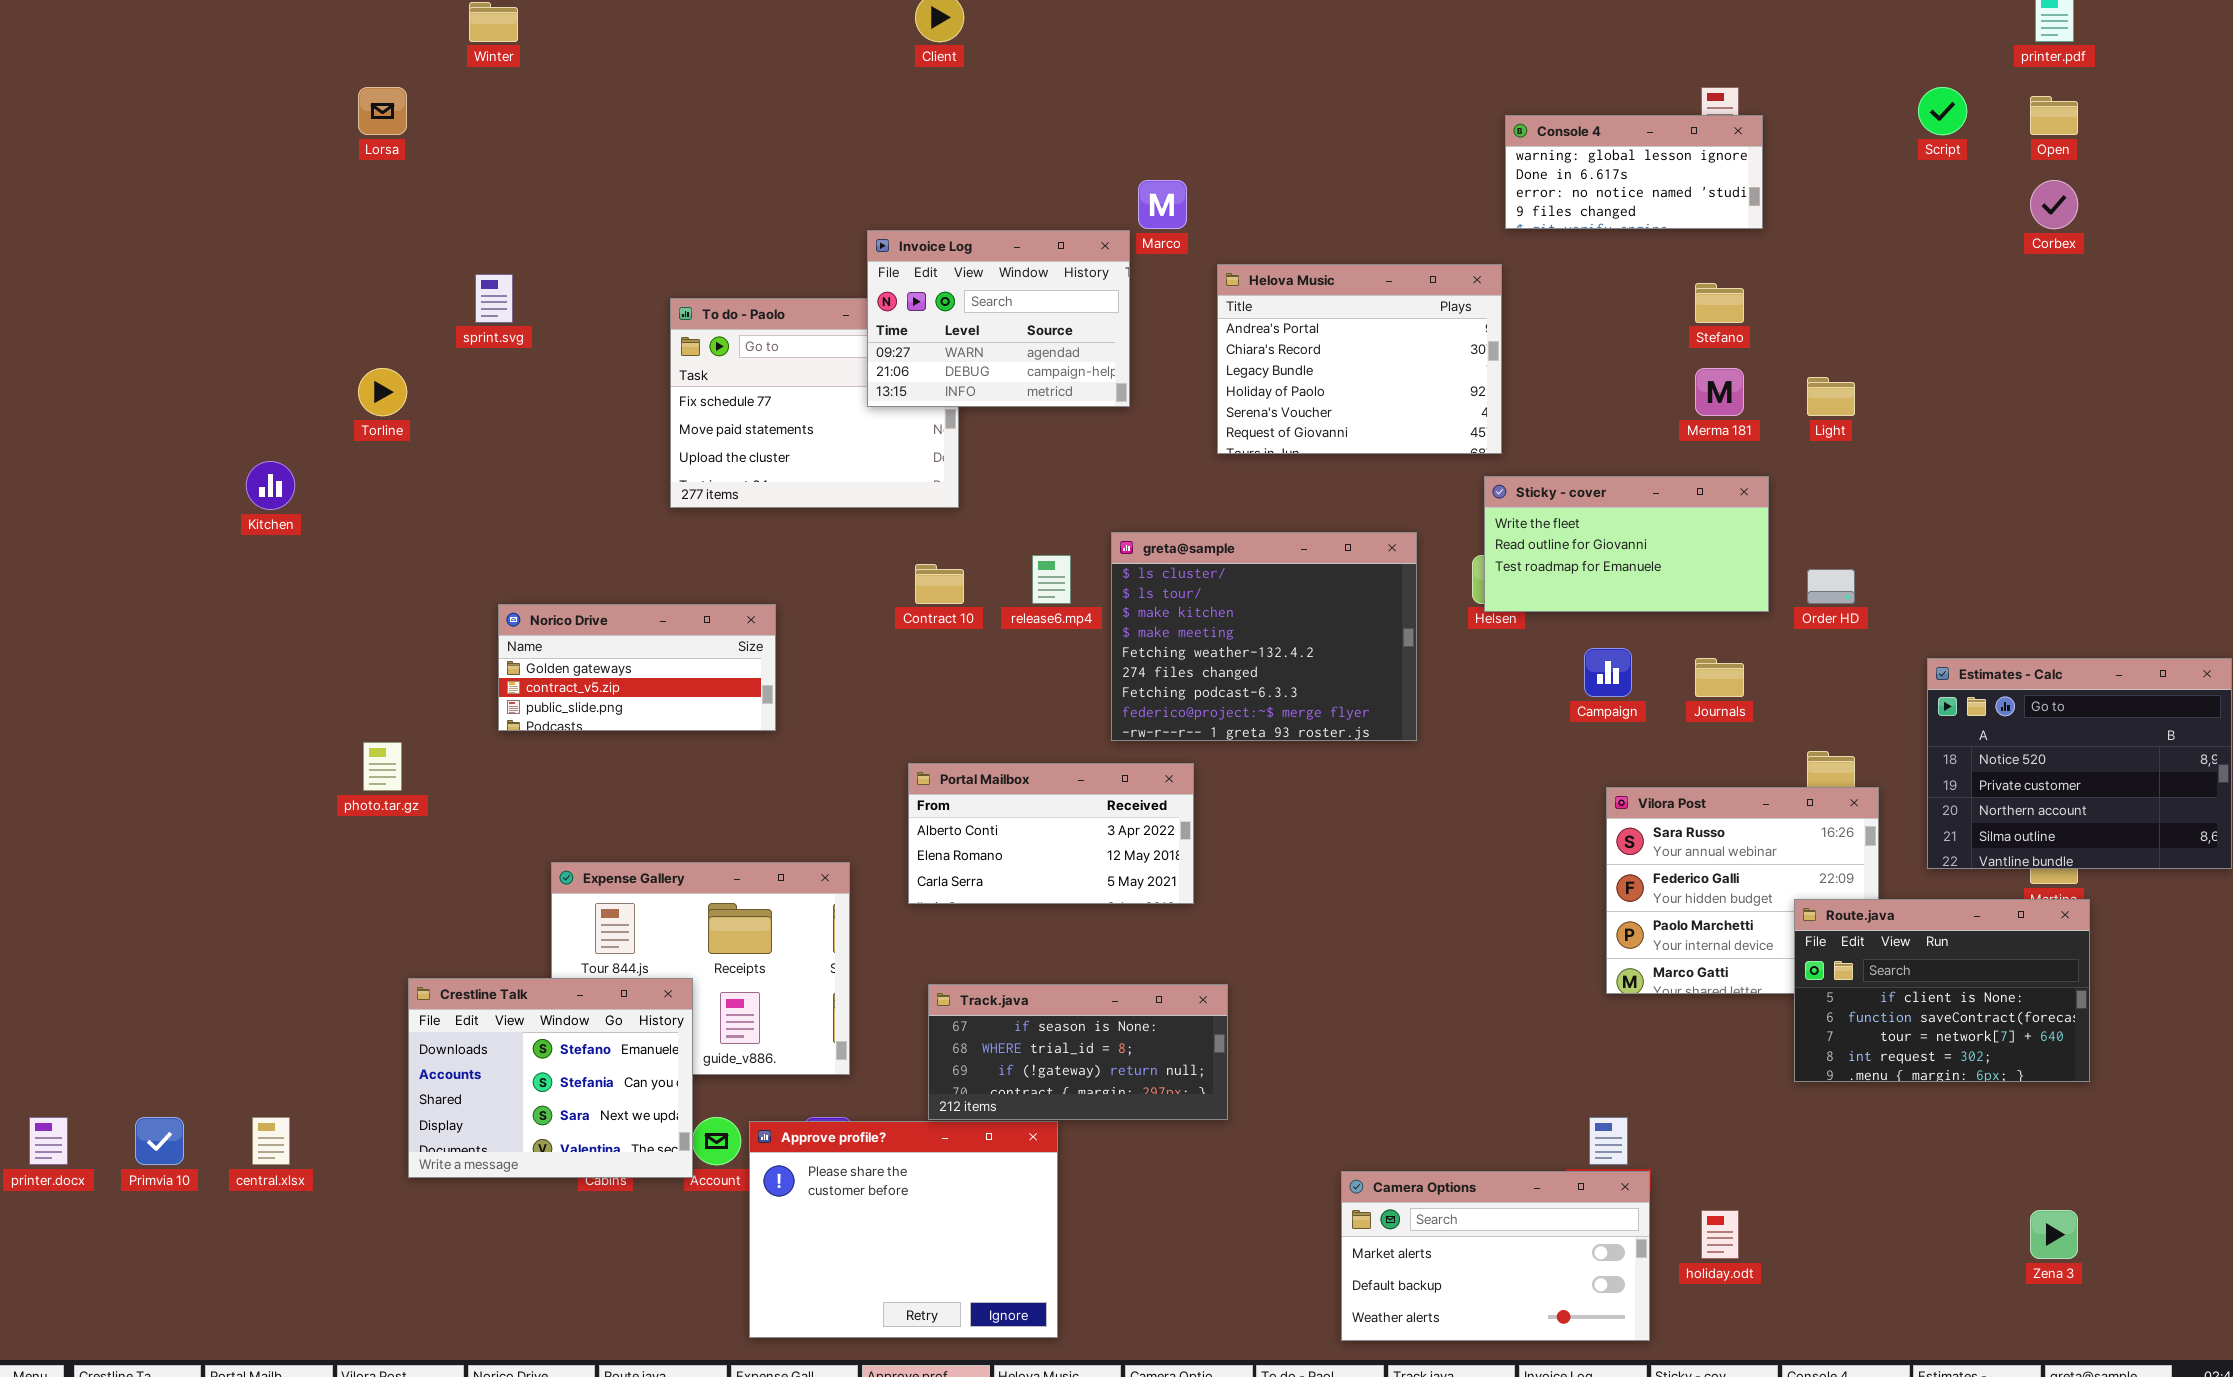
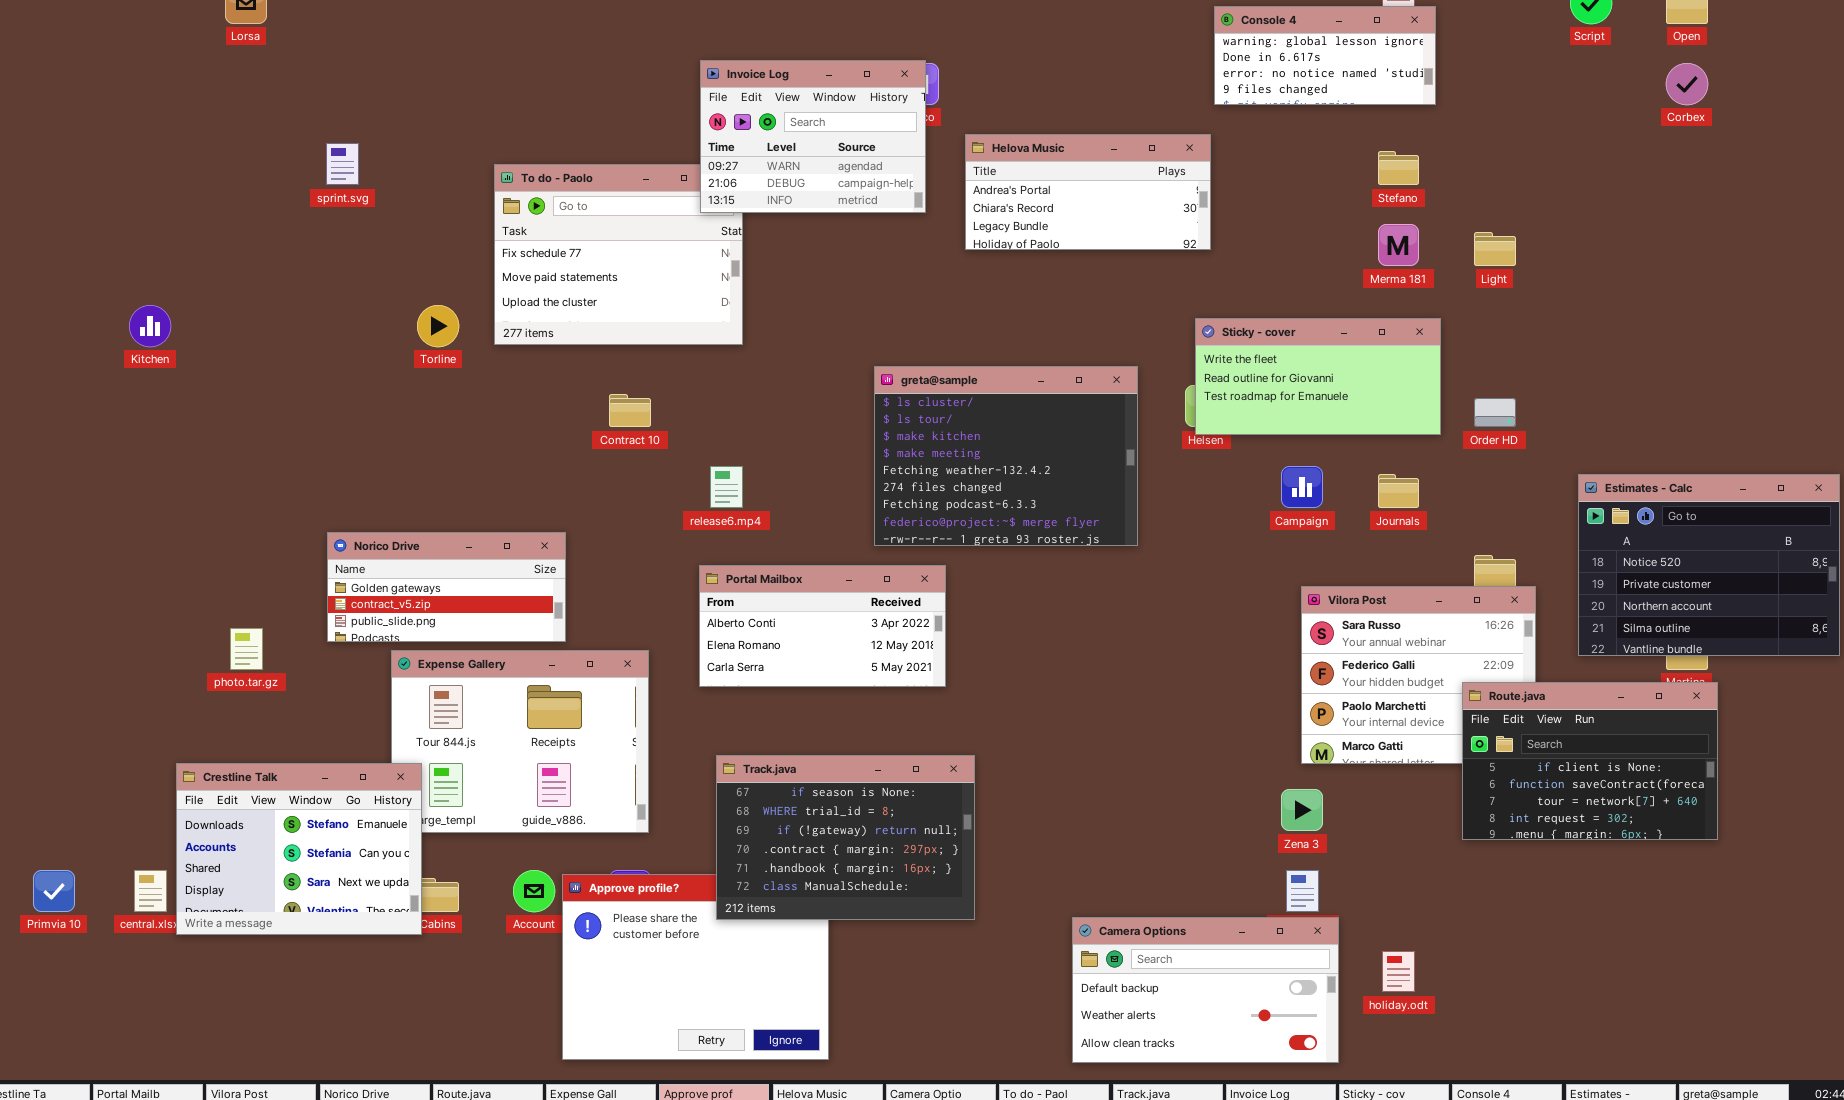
Invoice Log: [867,230,1130,407] -> [700,60,926,213], moved
Helova Music: [1217,264,1502,454] -> [965,134,1211,250], resized
Torline: [358,368,407,416] -> [417,305,459,347], moved
release6.mp4: [1032,555,1071,604] -> [710,466,743,508], moved
Contract 10: [915,564,964,604] -> [609,394,651,427], moved
Norico Drive: [498,604,776,731] -> [327,532,566,642], moved
photo.tar.gz: [363,742,402,791] -> [230,628,263,670], moved
Crestline Talk: [408,978,693,1178] -> [176,763,422,935], moved
Track.java: [928,984,1228,1120] -> [716,755,975,920], resized
Camera Options: [1341,1171,1650,1341] -> [1072,917,1339,1063], scrolled down 1 row
Zena 3: [2030,1210,2078,1259] -> [1281,789,1323,831], moved

